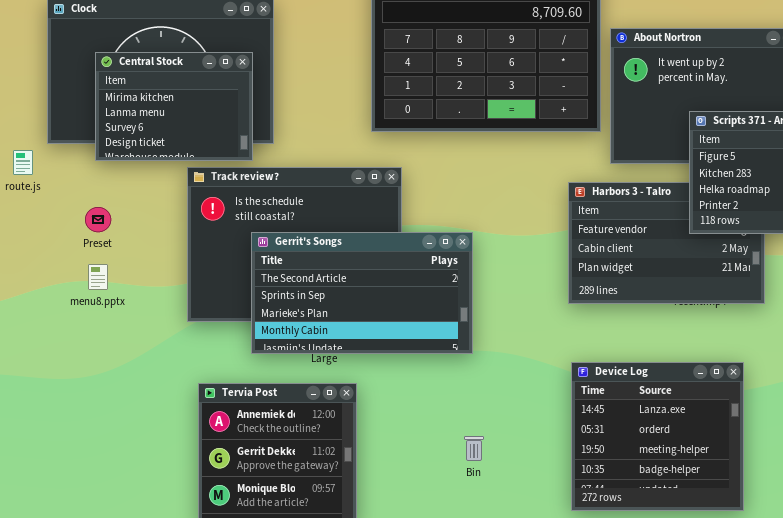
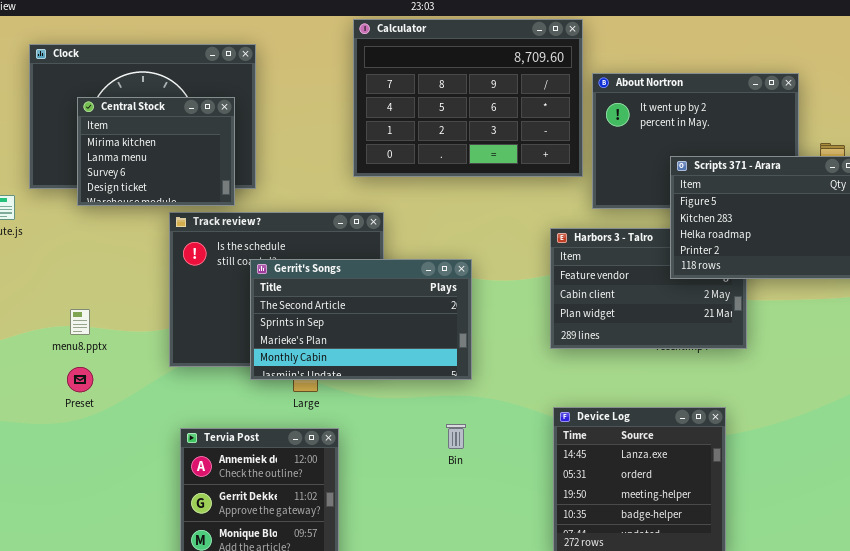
Preset: [85,207,111,232] -> [67,367,93,392], moved
Gerrit's Songs: [251,232,473,354] -> [250,259,472,380], moved
Bin: [464,436,484,461] -> [446,424,466,449], moved

